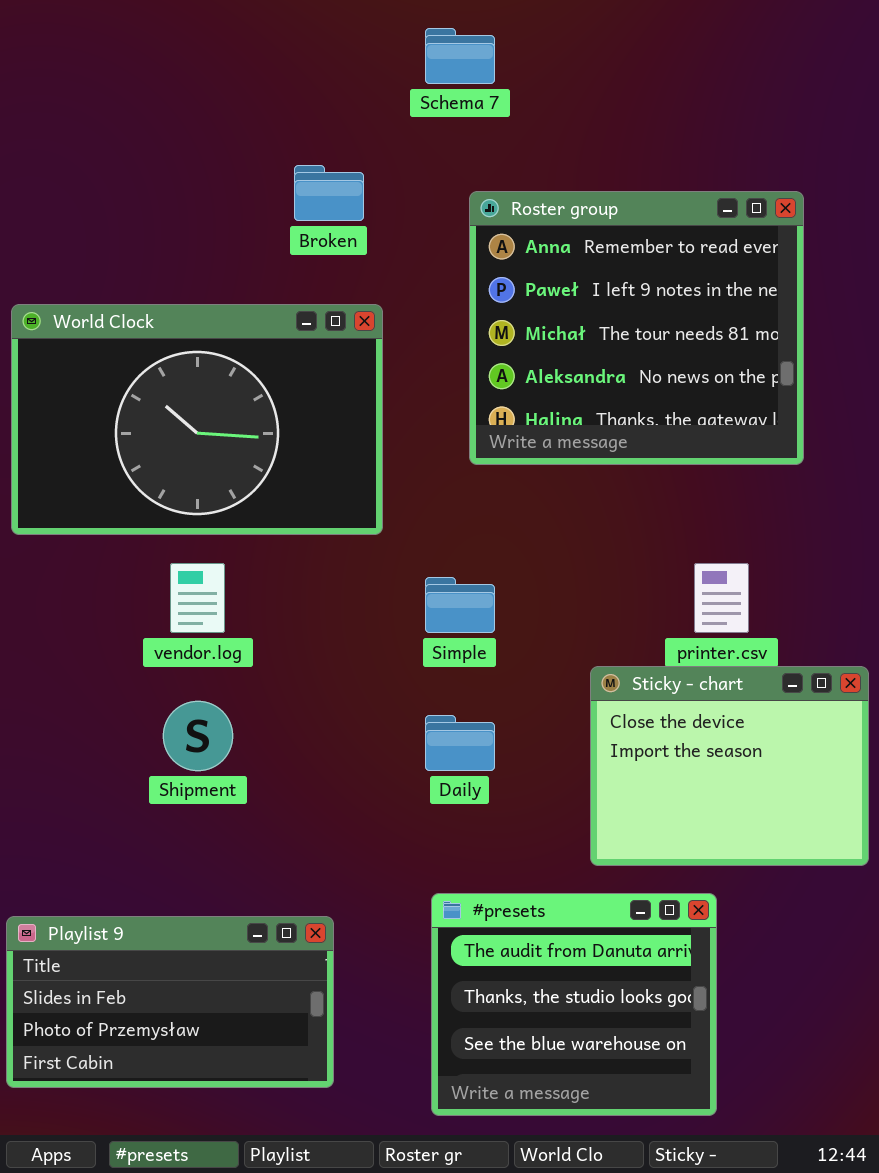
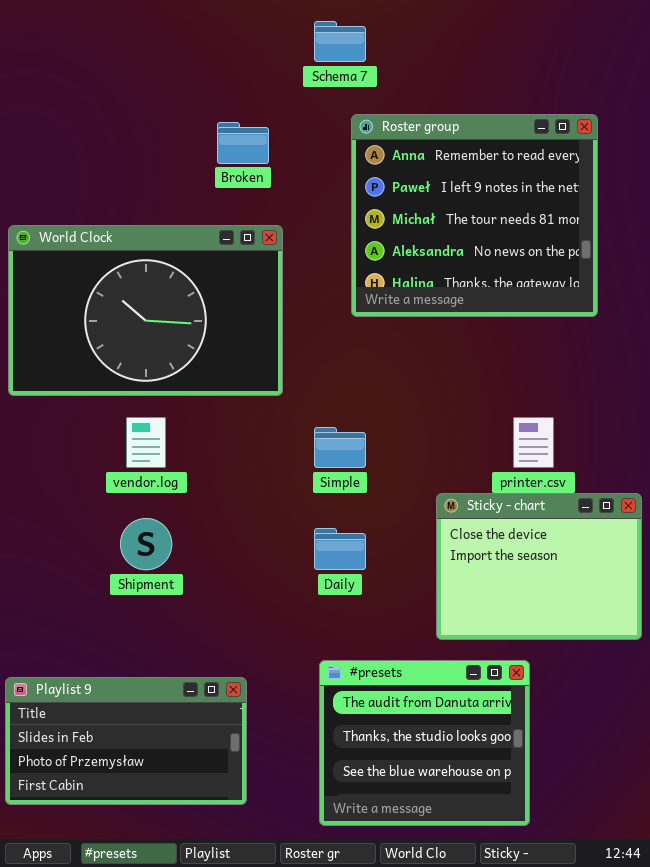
Roster group: [469,191,804,465] -> [351,114,598,317], moved

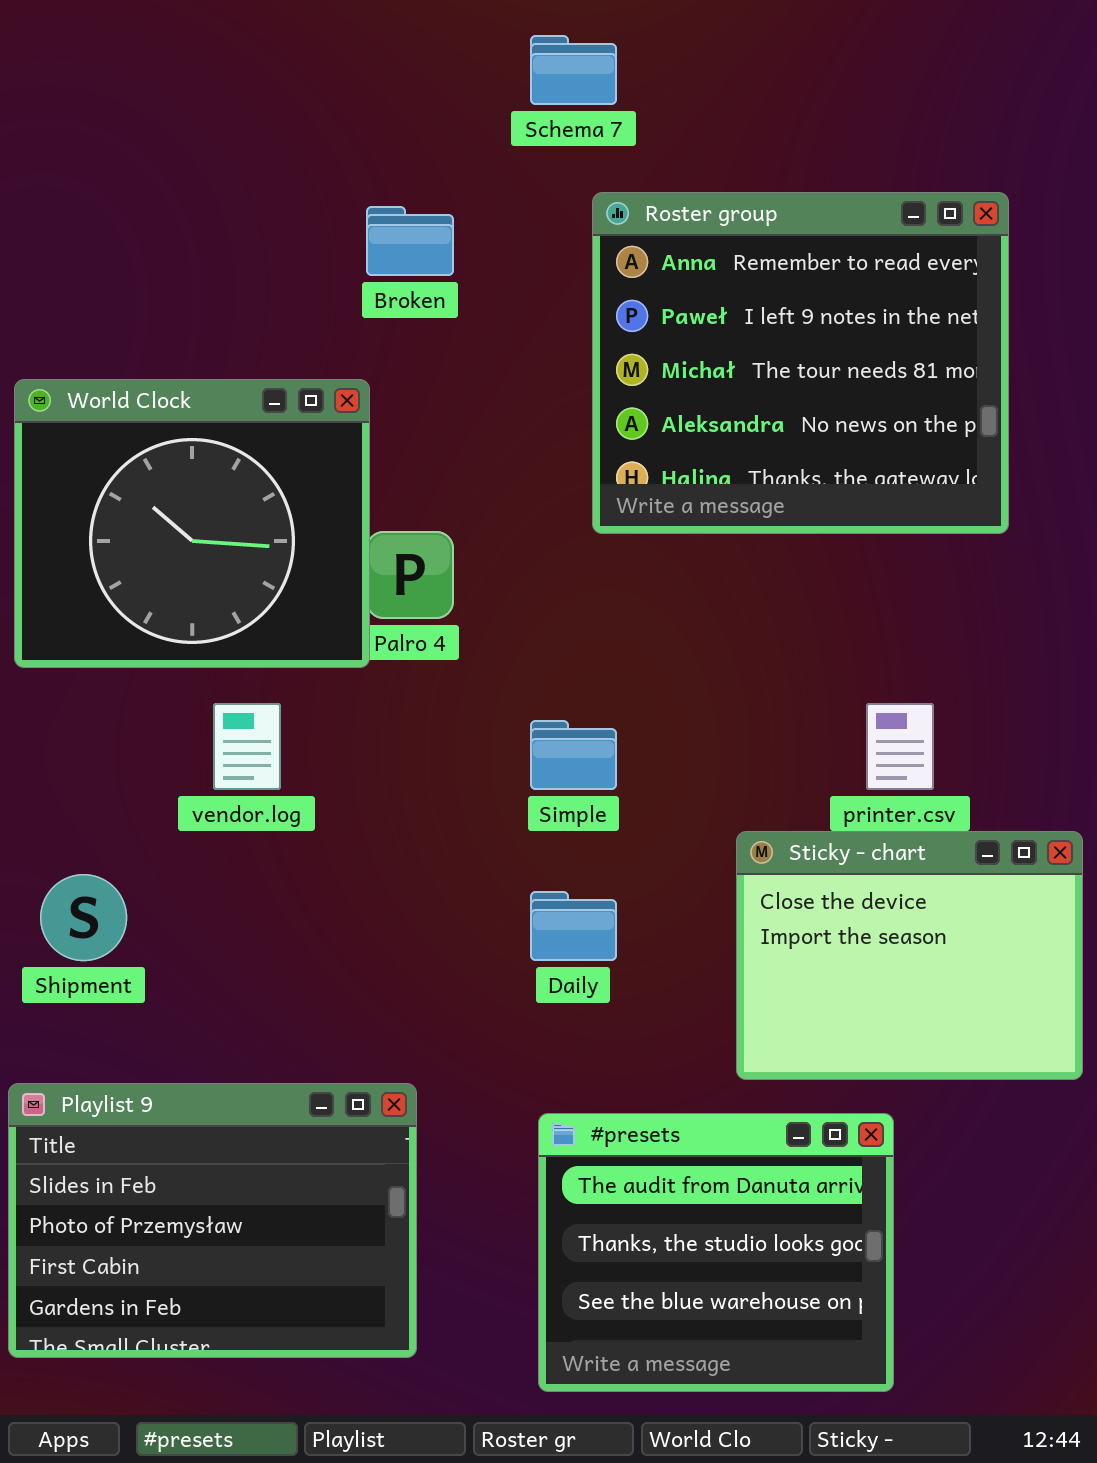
World Clock: [8,225,283,396] -> [14,379,370,668], resized
Shipment: [120,518,172,570] -> [40,874,127,961], moved
Playlist 9: [5,677,247,805] -> [8,1083,417,1358], resized

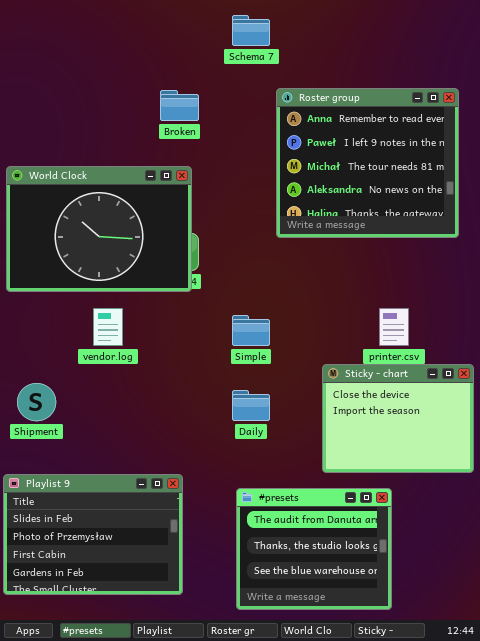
Roster group: [592,192,1009,534] -> [276,88,459,238], moved
World Clock: [14,379,370,668] -> [6,166,192,292], resized

